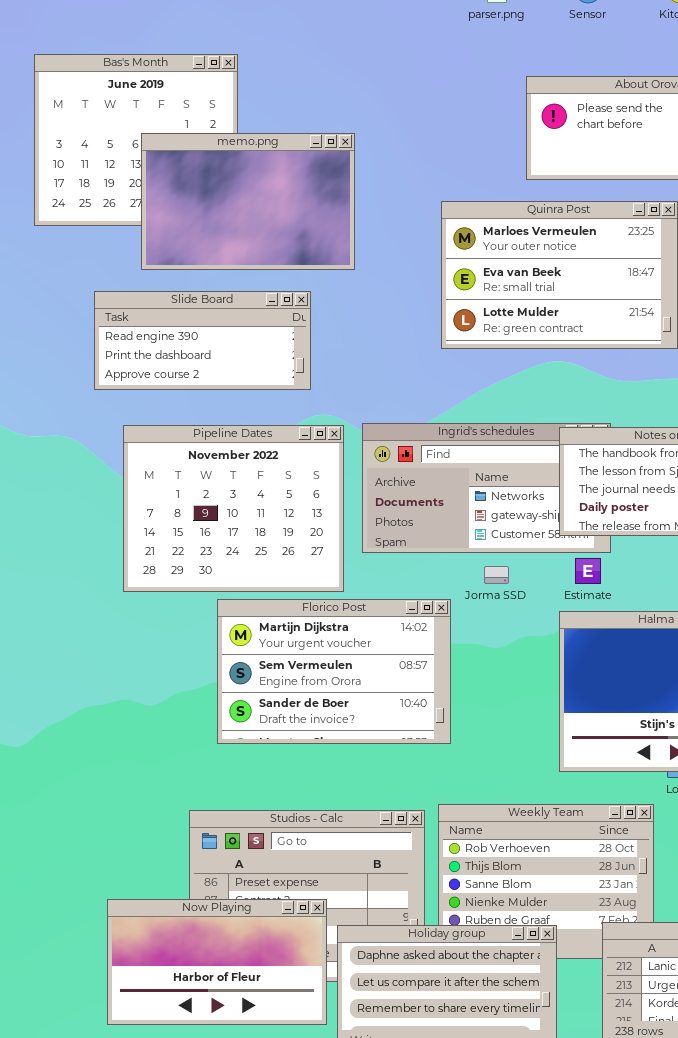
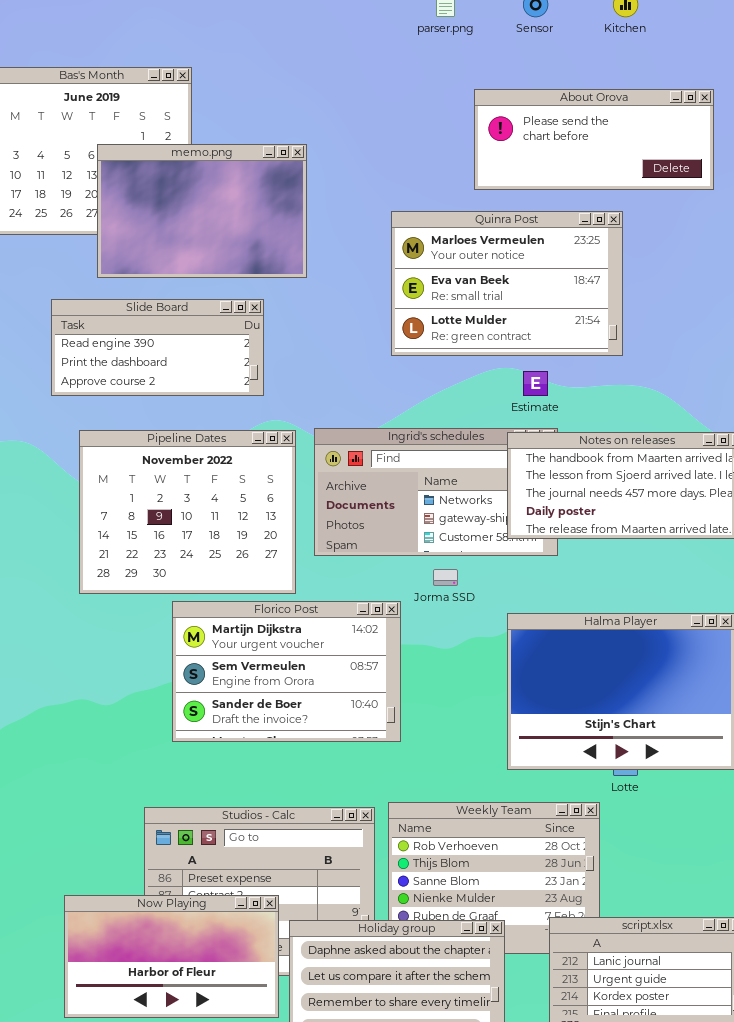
Estimate: [575,558,601,584] -> [523,371,548,396], moved

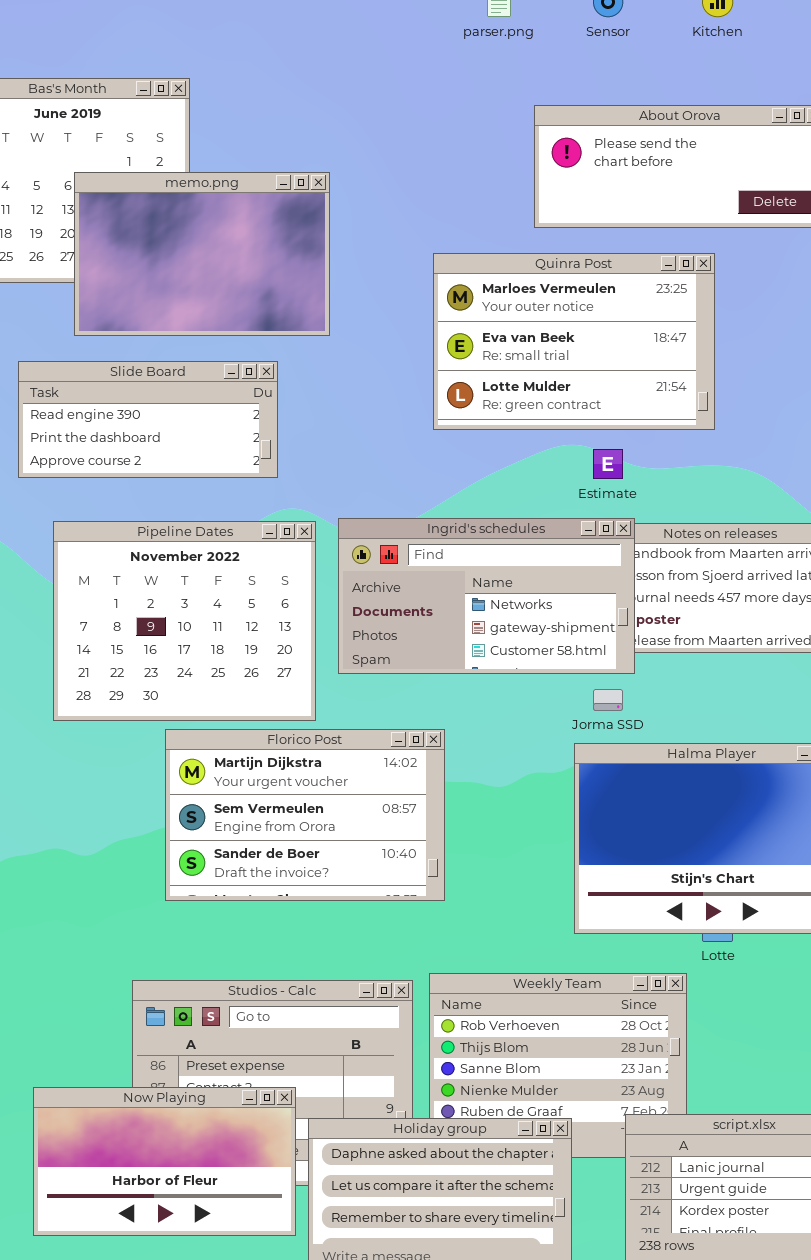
Ingrid's schedules: [314,428,558,556] -> [338,518,635,674], raised
Jorma SSD: [433,569,458,586] -> [593,689,623,711], moved

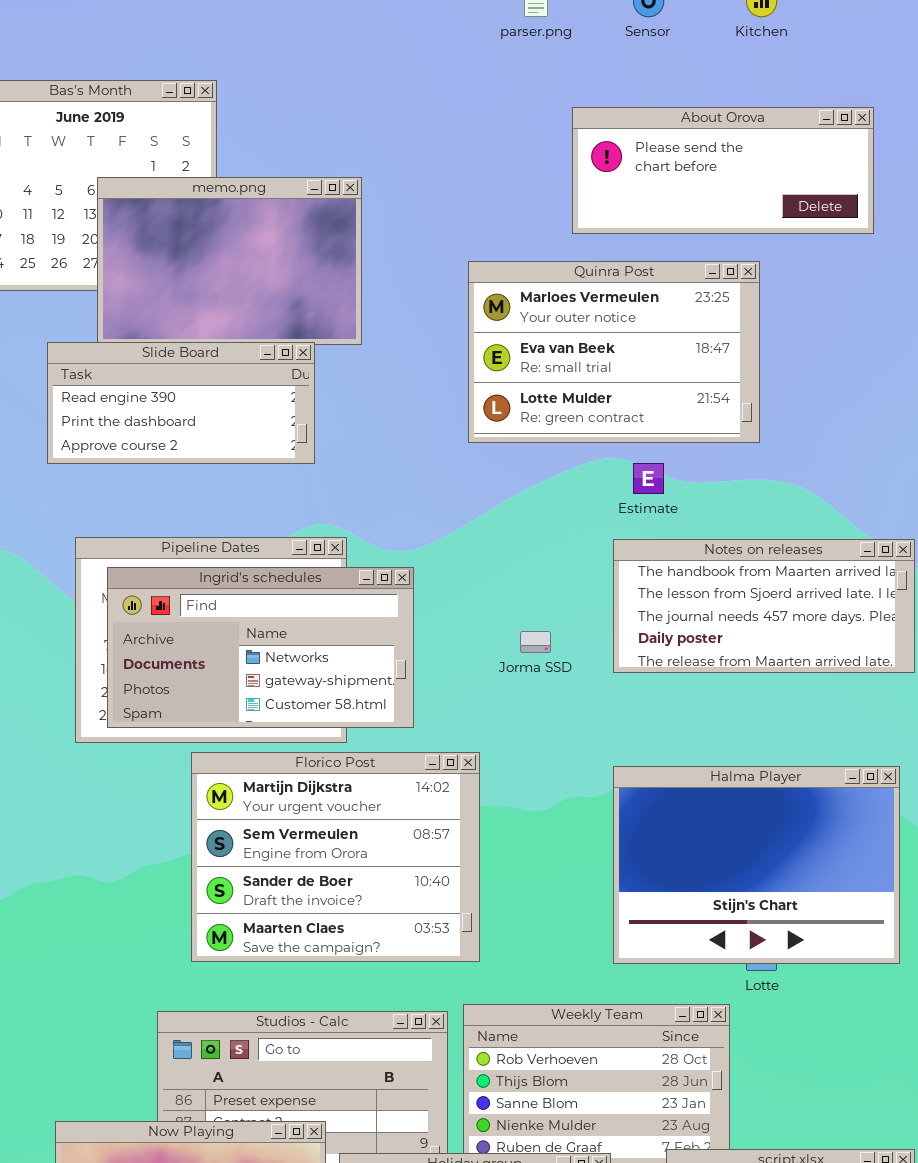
Slide Board: [18,361,278,478] -> [47,342,315,464], moved
Ingrid's schedules: [338,518,635,674] -> [107,567,414,728], moved
Jorma SSD: [593,689,623,711] -> [520,631,551,653], moved
Florico Post: [165,729,445,901] -> [191,752,480,962], resized

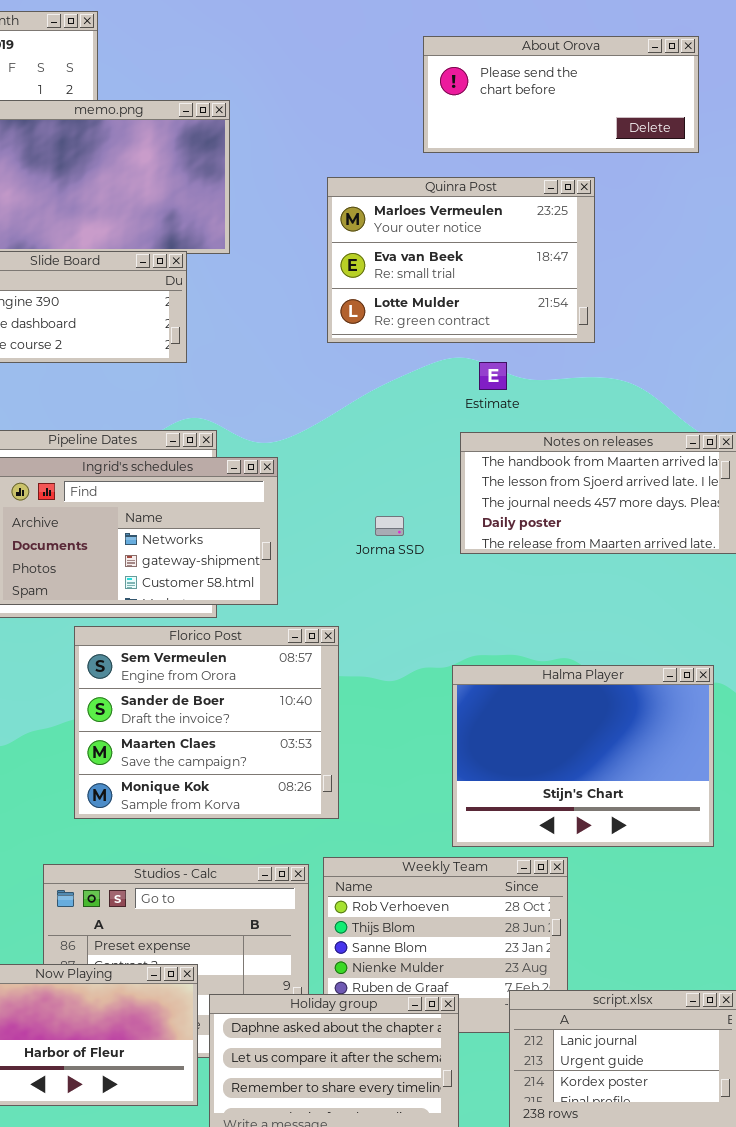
Florico Post: [191,752,480,962] -> [74,626,339,819], scrolled down 1 row
Halma Player: [613,766,900,964] -> [452,665,714,847], moved

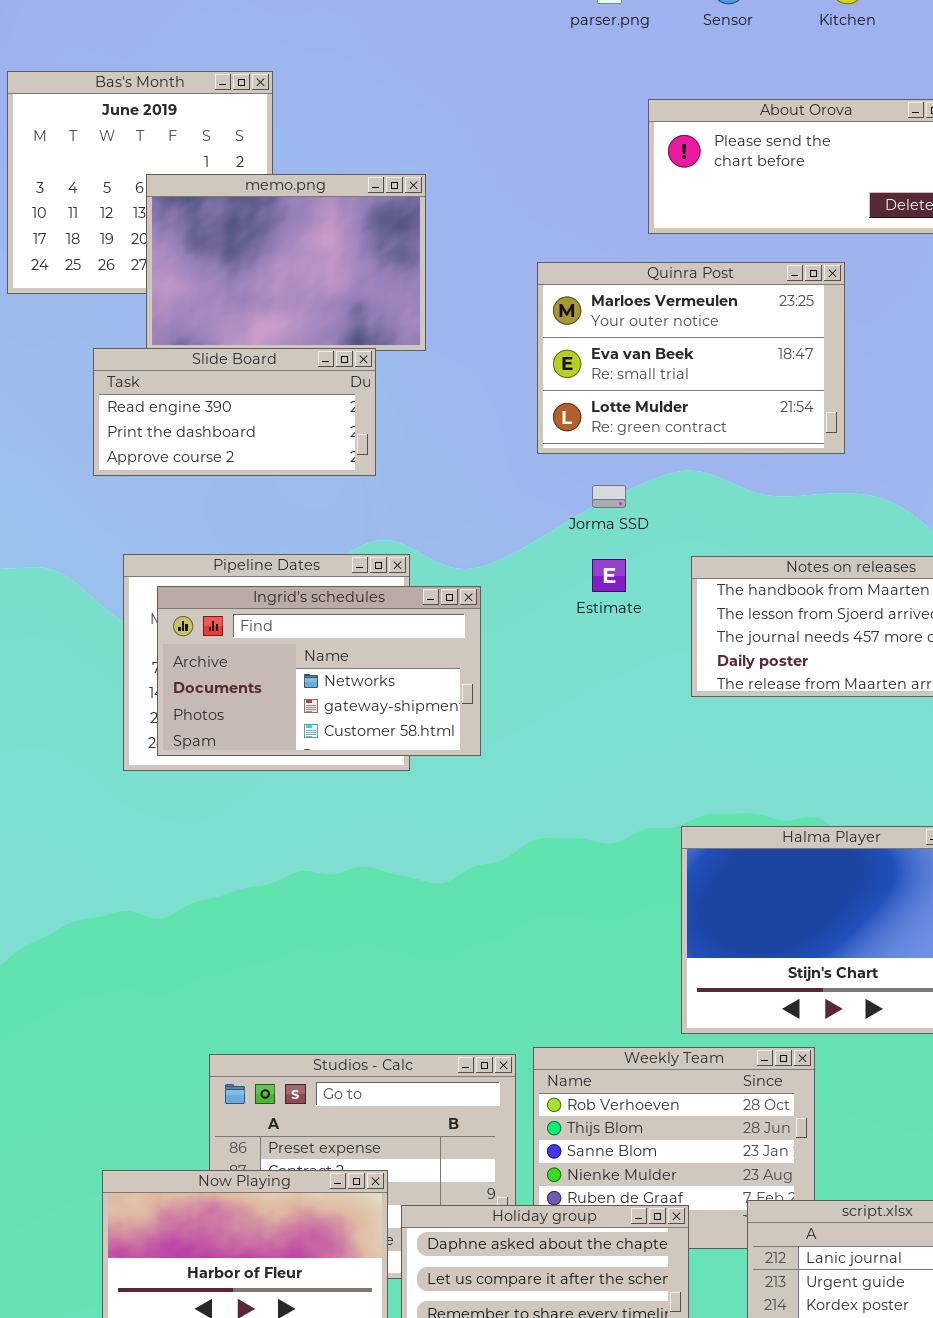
Estimate: [479,362,507,390] -> [592,559,626,592], moved
Jorma SSD: [375,516,404,536] -> [592,485,626,508], moved
Florico Post: [74,626,339,819] -> none, closed

